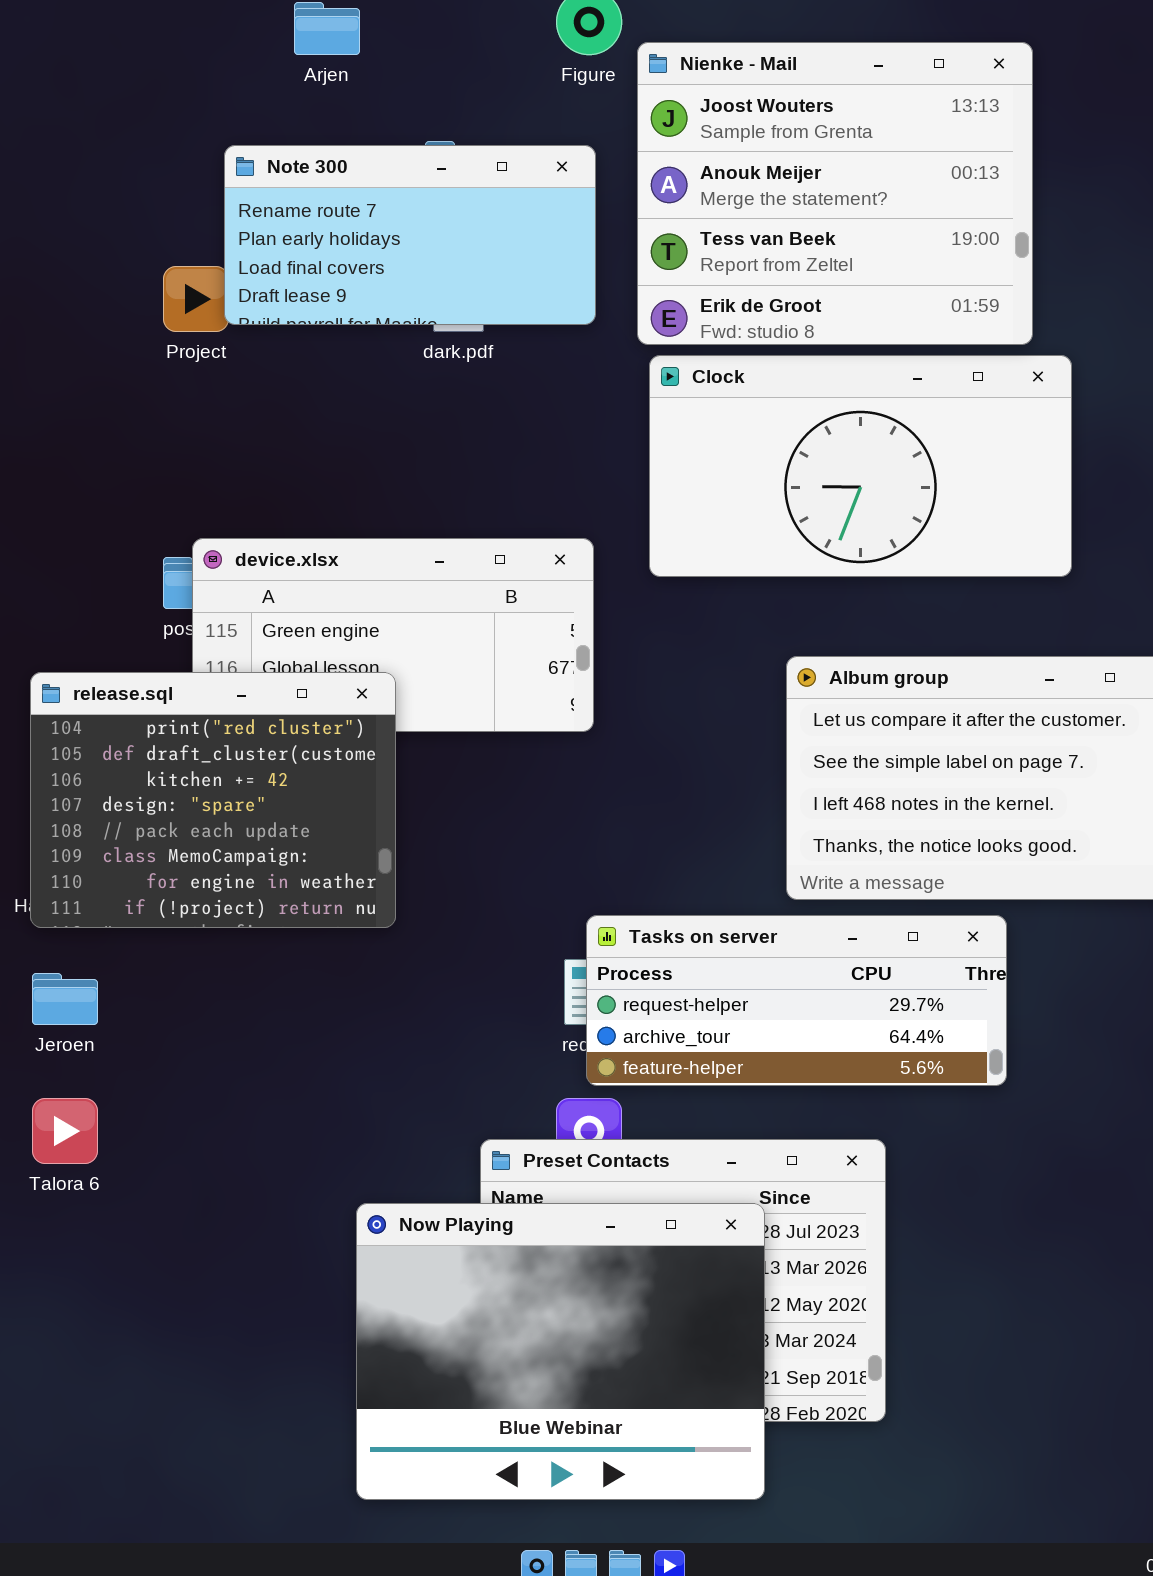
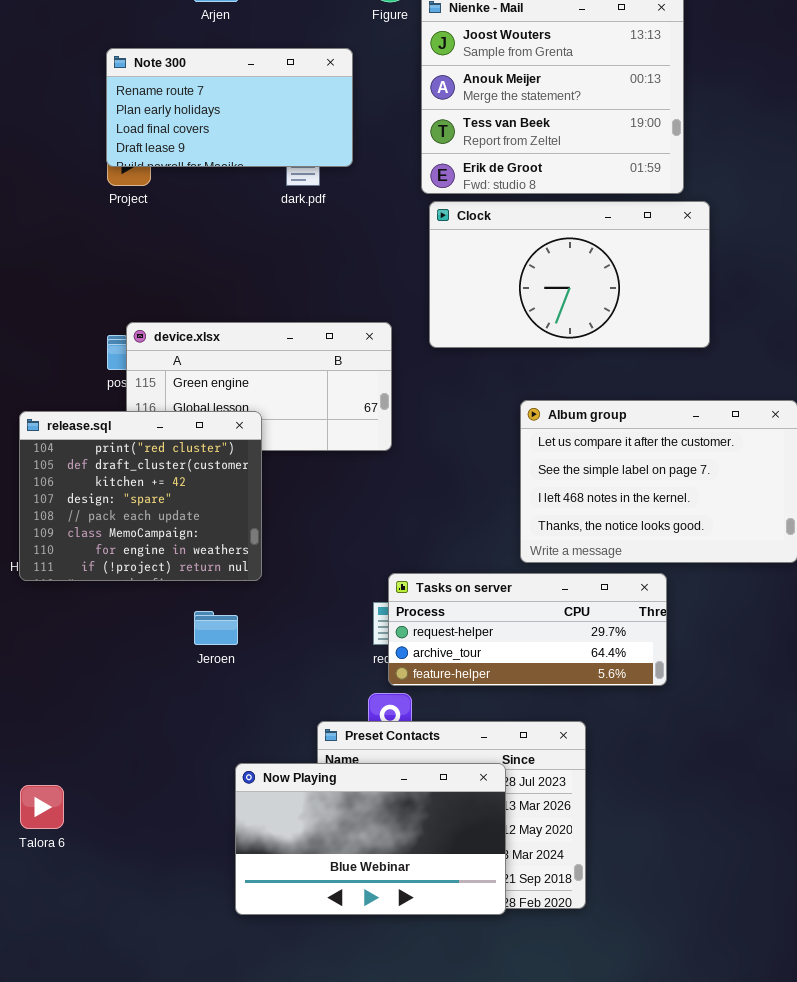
Note 300: [224,145,596,325] -> [106,48,353,167], moved
Jeroen: [32,973,98,1025] -> [194,611,238,645], moved
Talora 6: [32,1098,98,1164] -> [20,785,64,829], moved
Now Playing: [356,1203,765,1500] -> [235,763,506,915], resized

